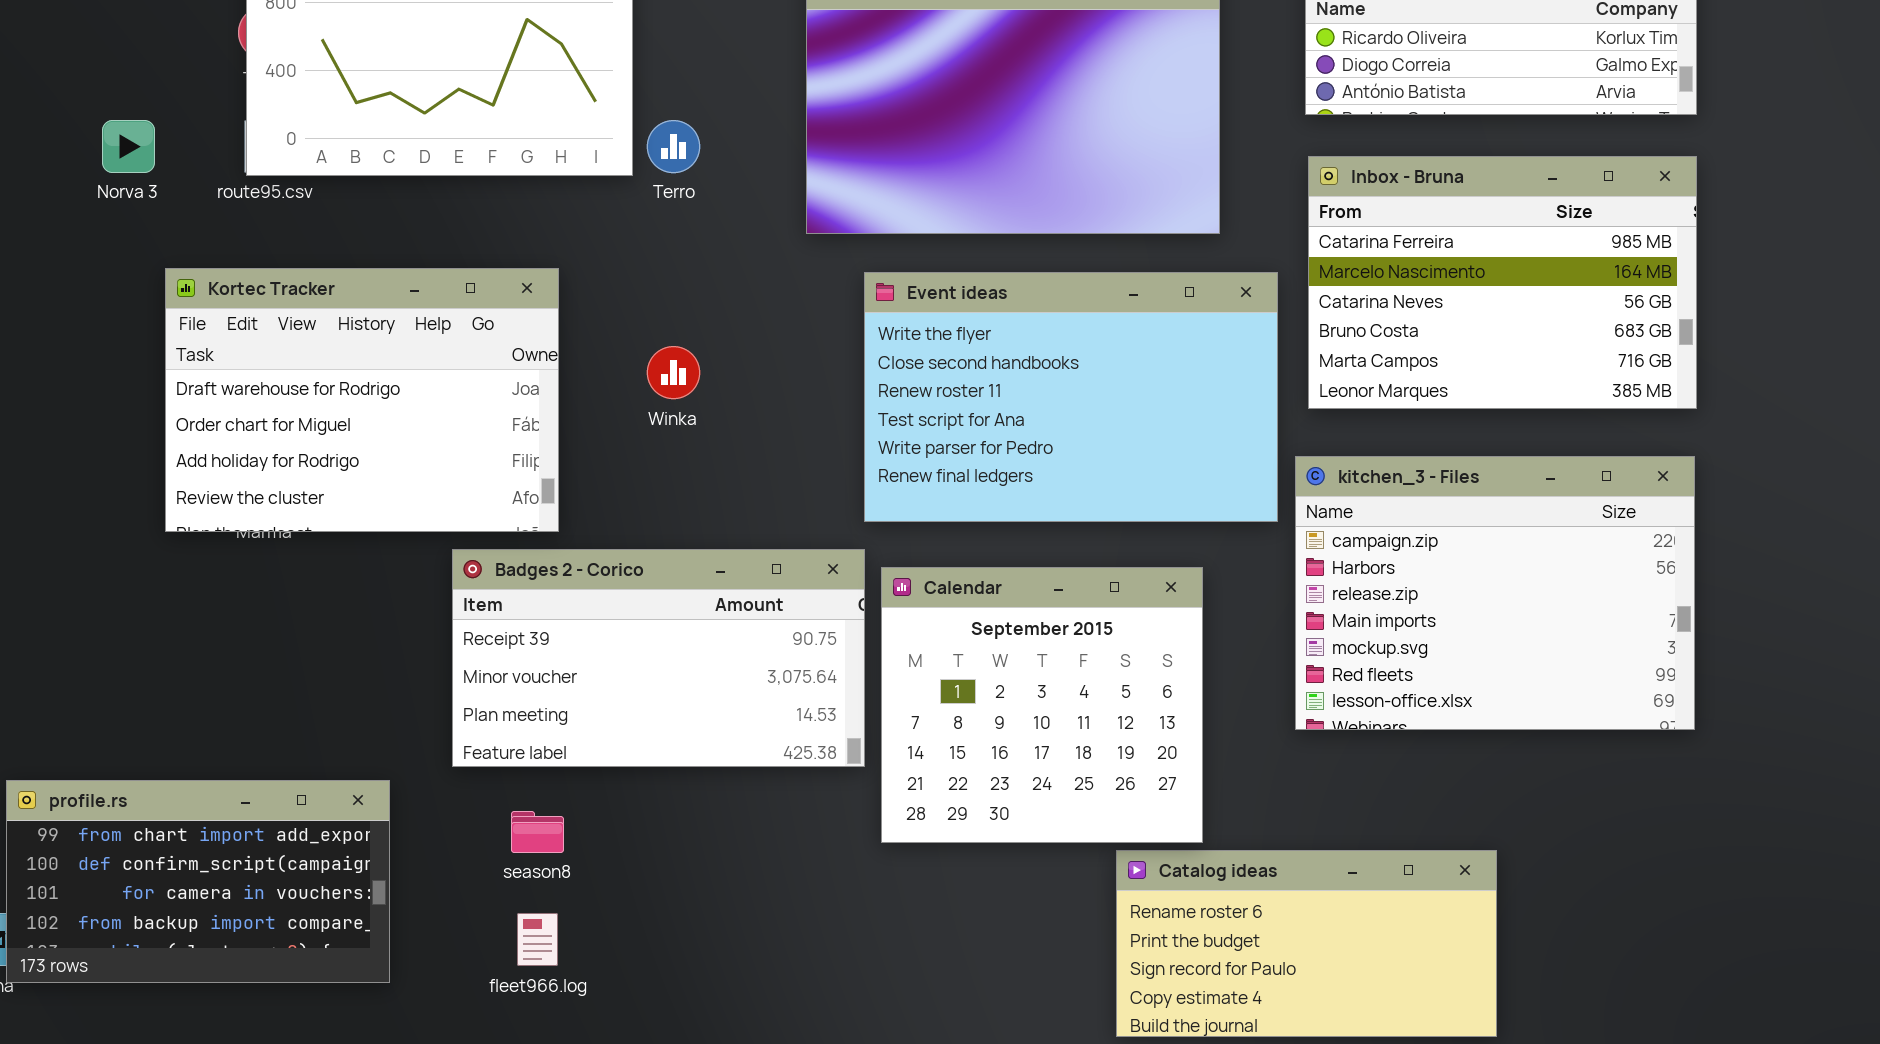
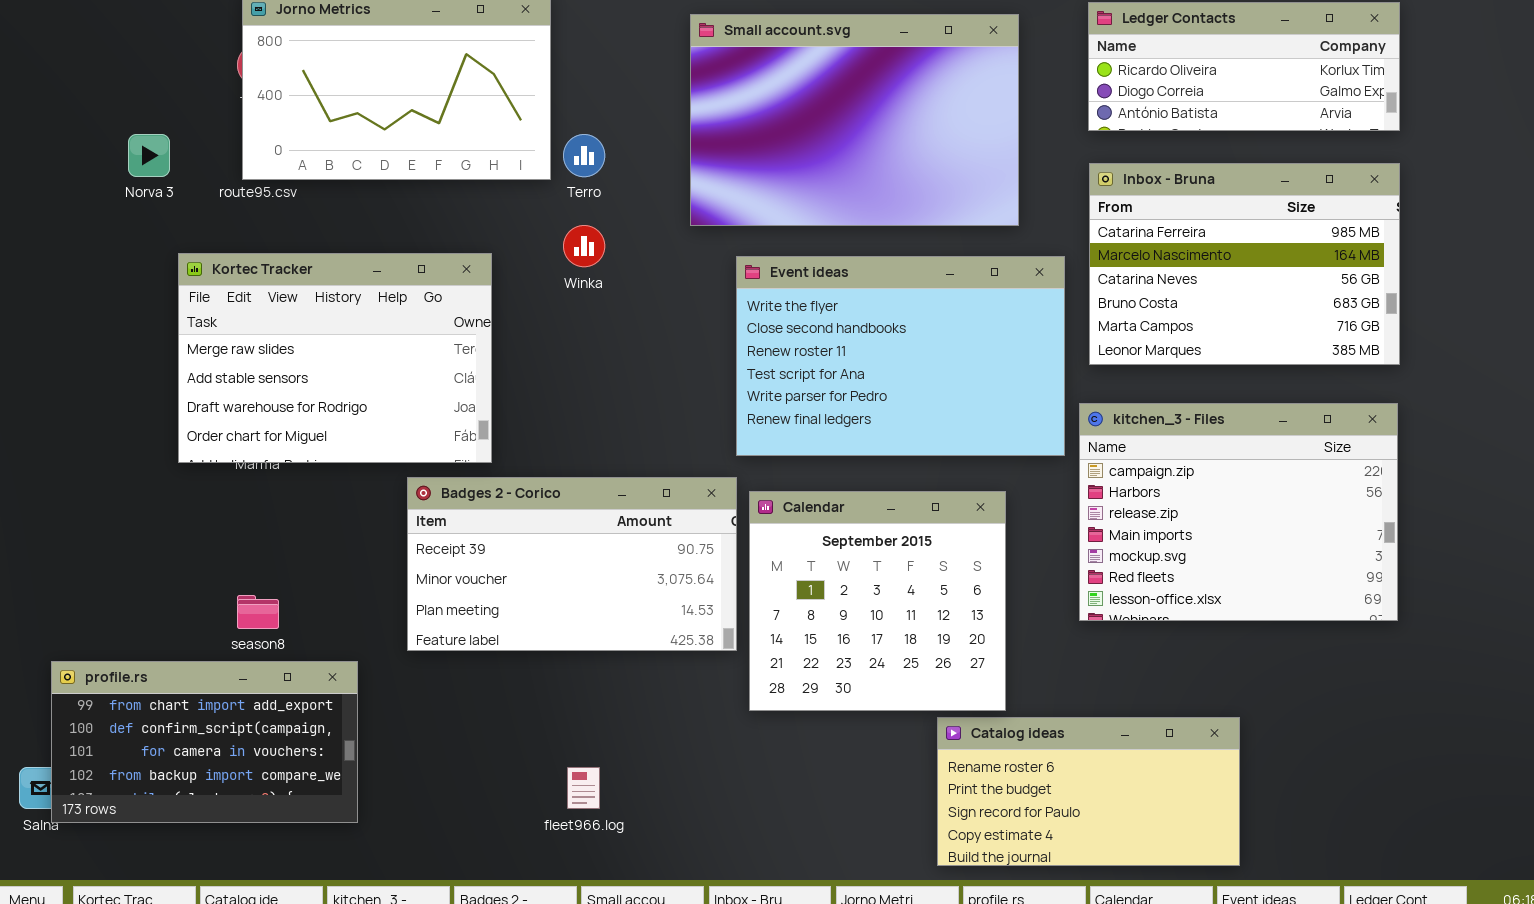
Kortec Tracker: [165,268,559,532] -> [178,253,492,463], scrolled up 2 rows
Winka: [647,346,700,399] -> [563,225,605,267], moved
season8: [511,811,564,853] -> [237,595,279,629], moved
fleet966.log: [517,913,558,966] -> [567,767,600,809], moved

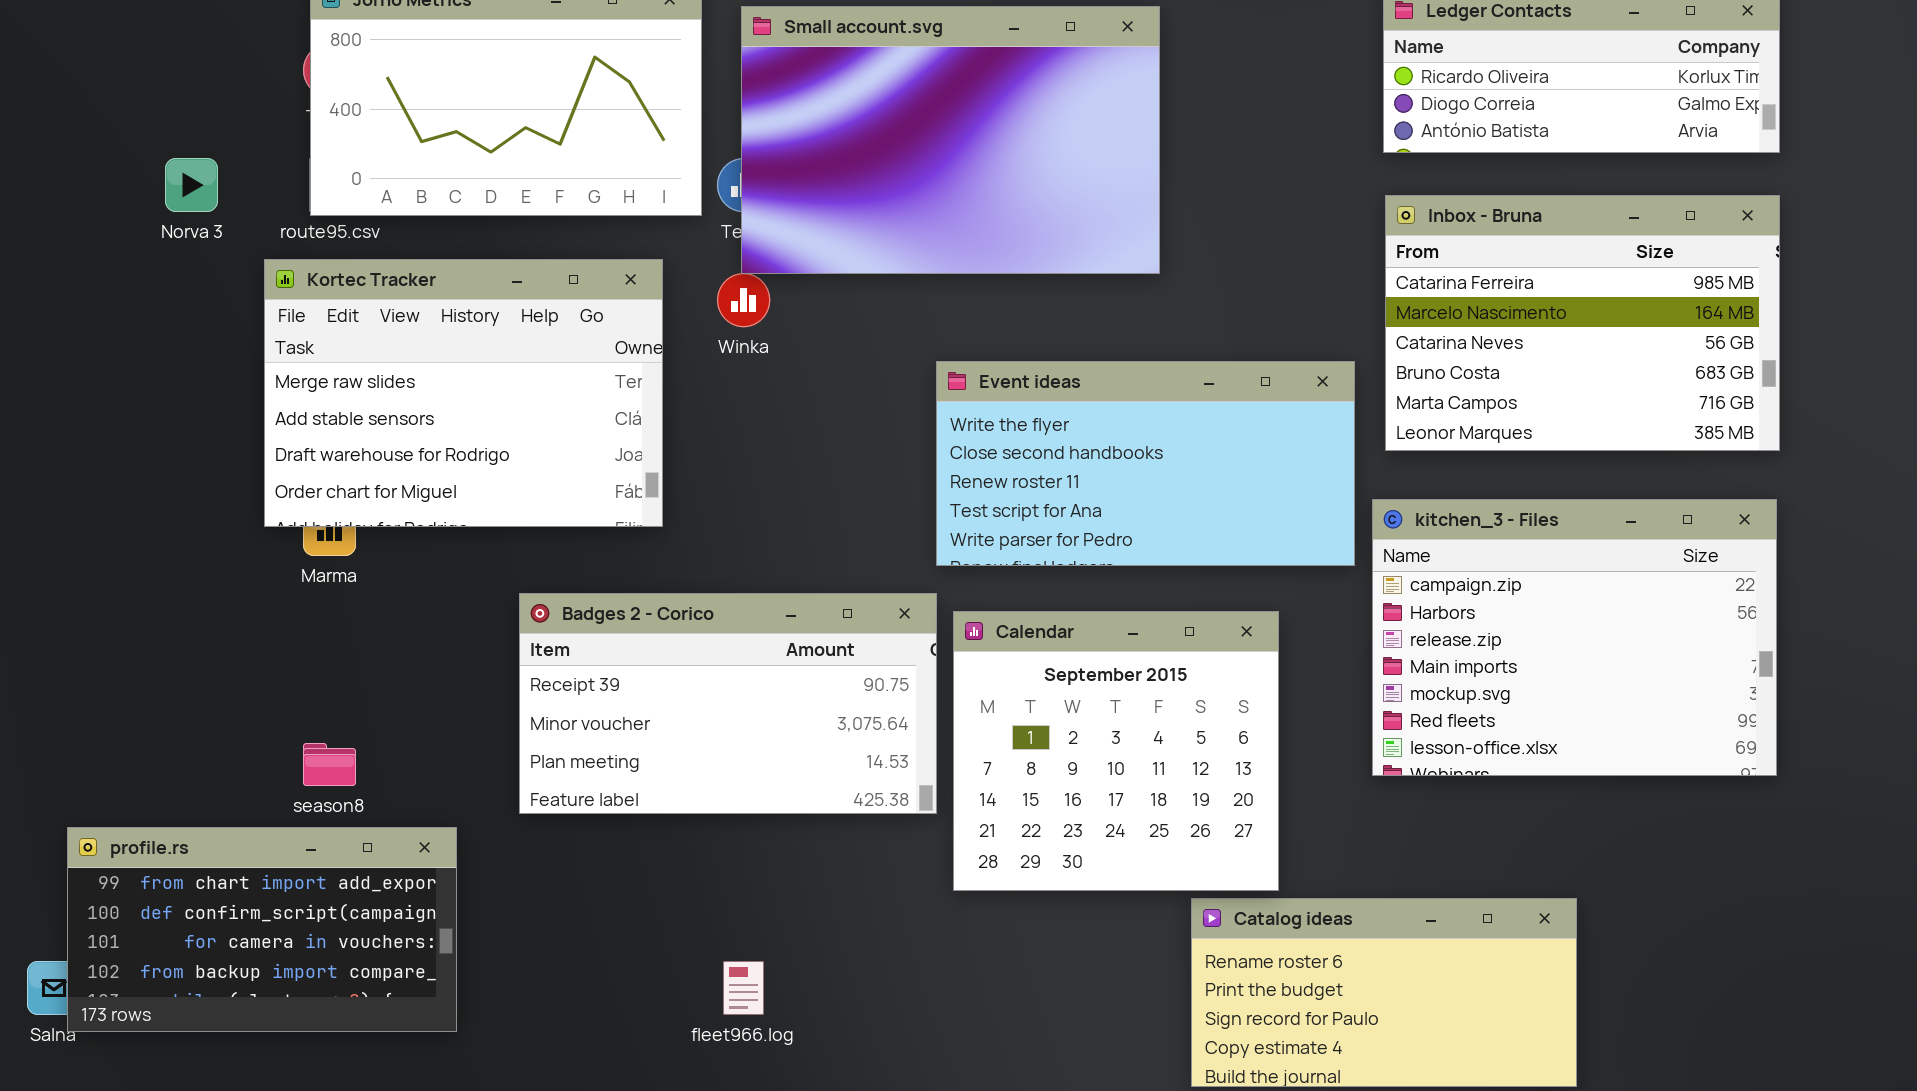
Small account.svg: [690,14,1019,226] -> [741,6,1160,274], moved
Kortec Tracker: [178,253,492,463] -> [264,259,663,527], moved
Event ideas: [736,256,1065,456] -> [936,361,1355,566], resized

